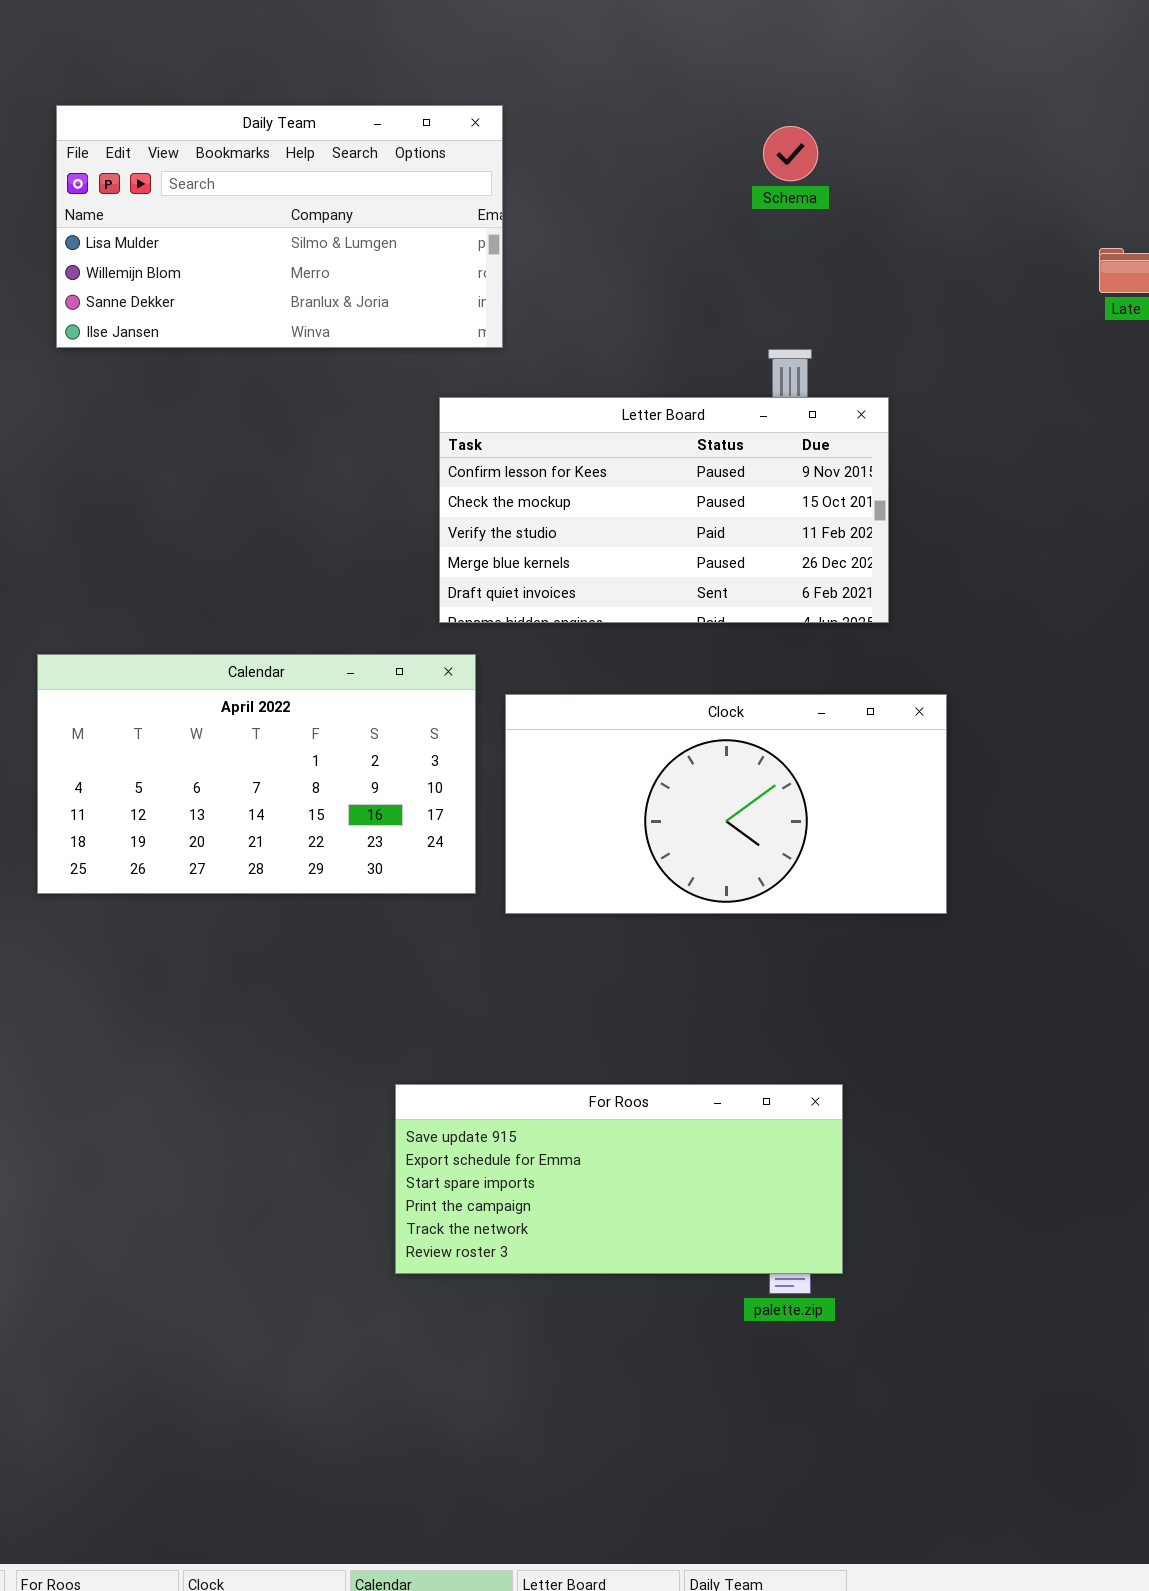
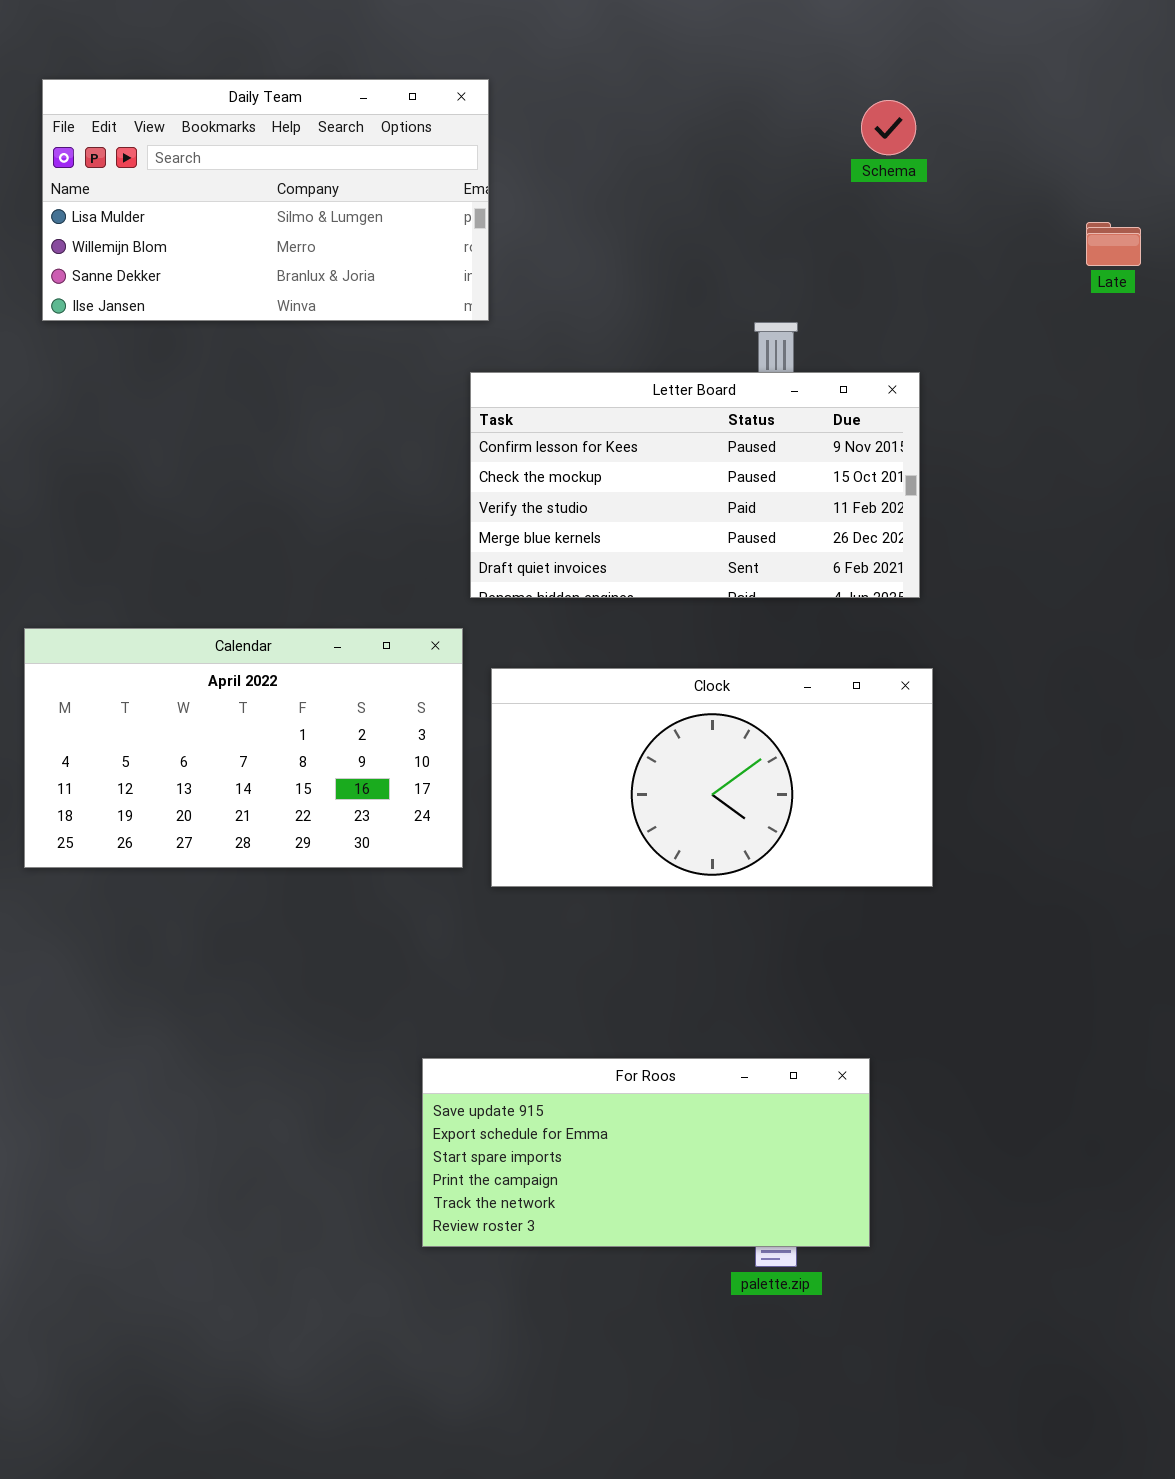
Schema: [763,126,818,181] -> [861,100,916,155], moved
Letter Board: [439,397,889,623] -> [470,372,920,598], moved
For Roos: [395,1084,843,1274] -> [422,1058,870,1247], moved

